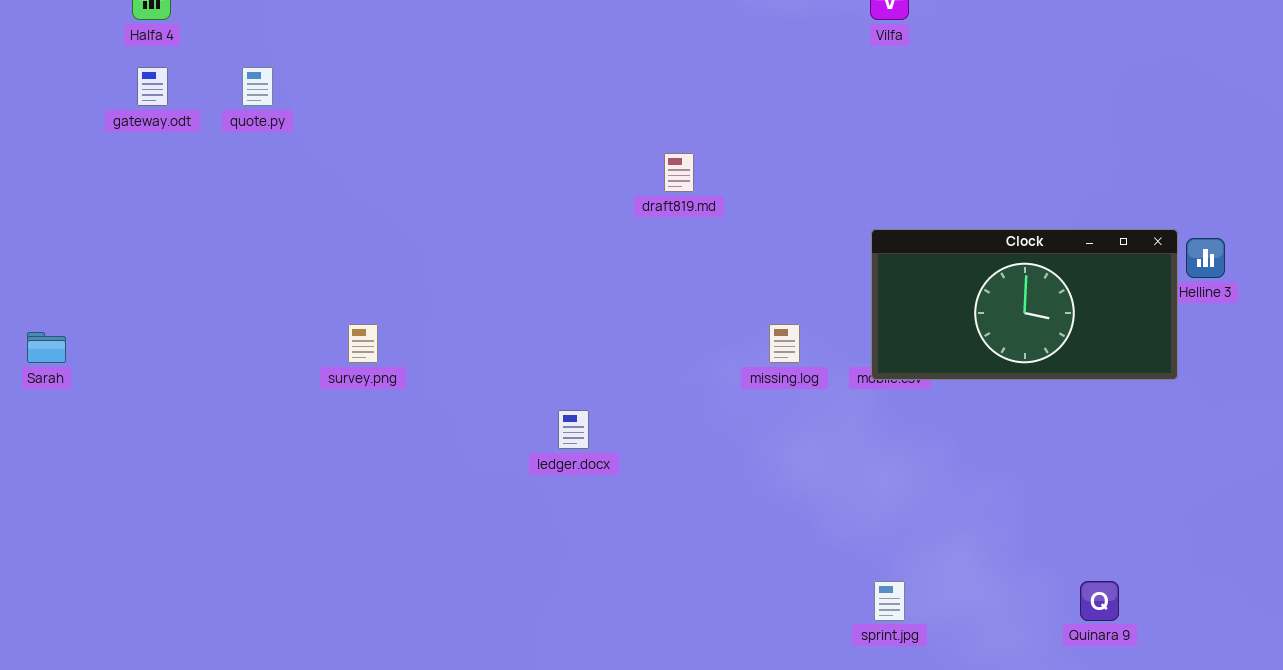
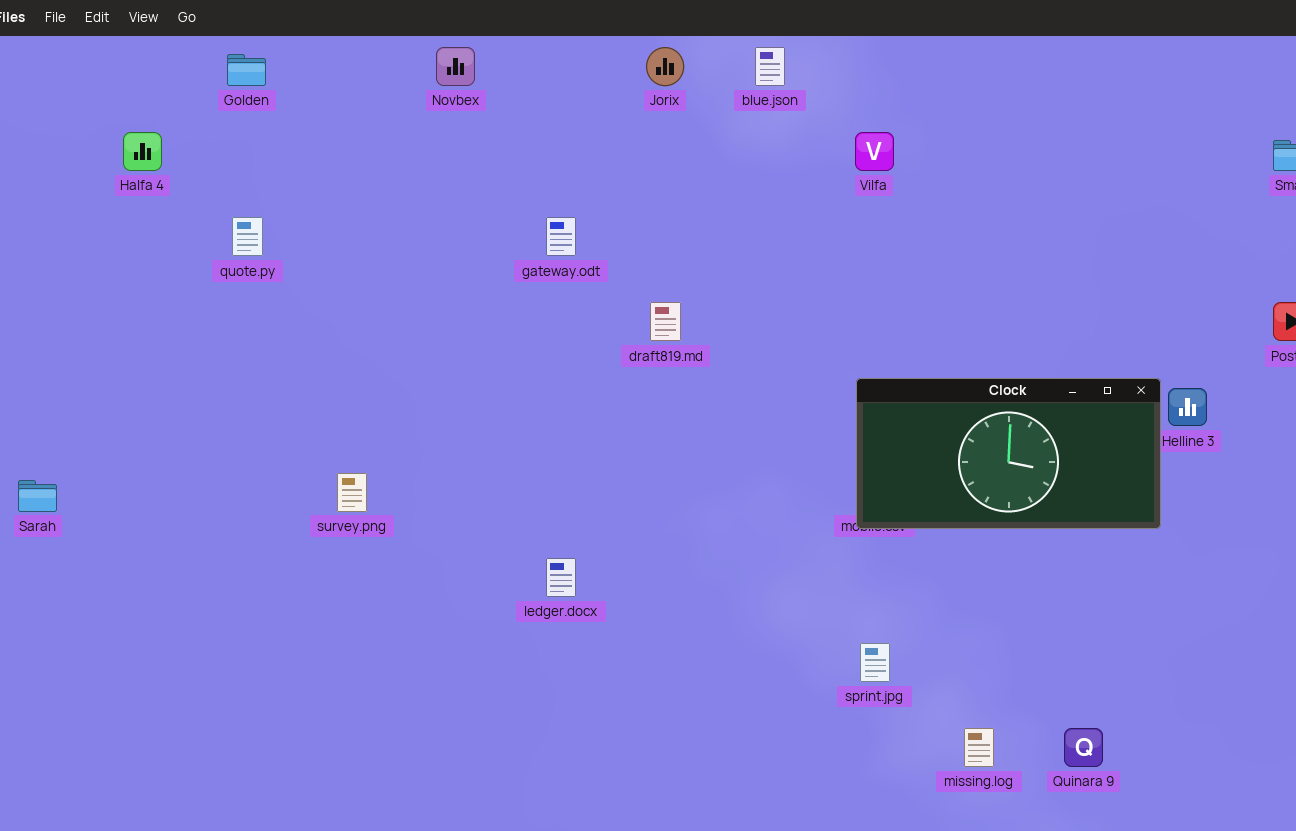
gateway.odt: [137,67,168,106] -> [546,217,576,256], moved
missing.log: [769,324,800,363] -> [964,728,994,767], moved
sprint.jpg: [874,581,905,621] -> [860,643,890,682], moved

